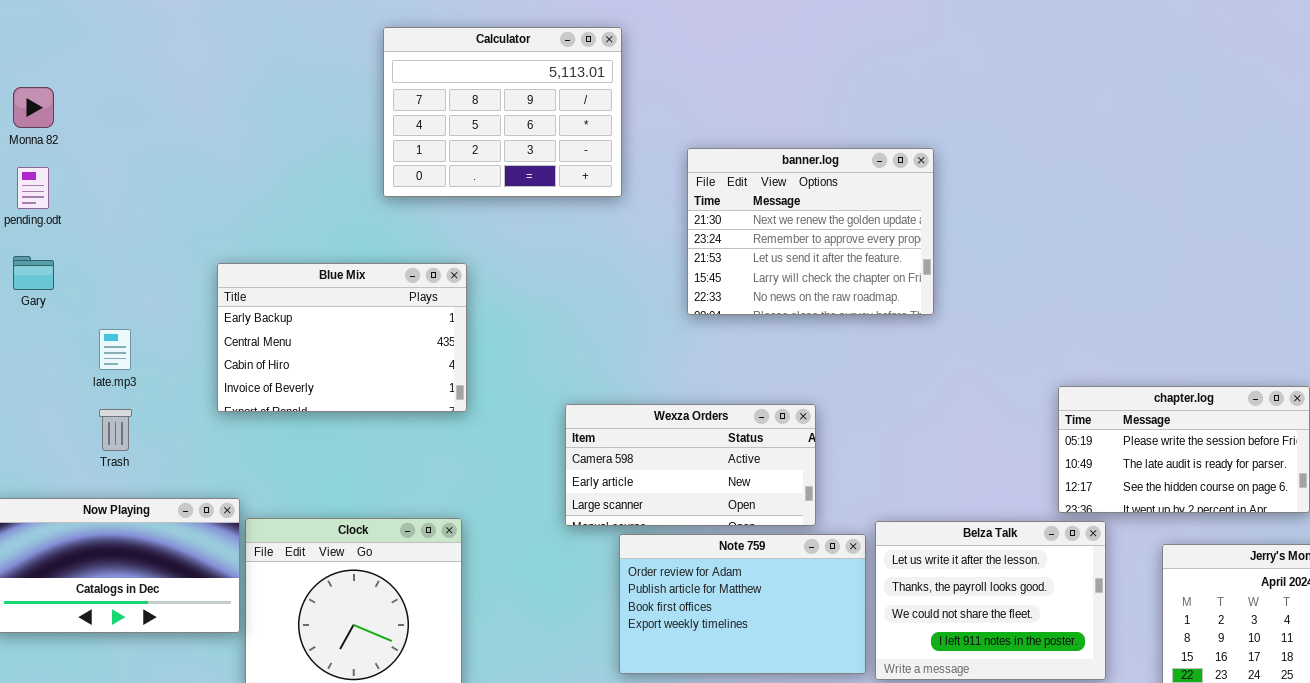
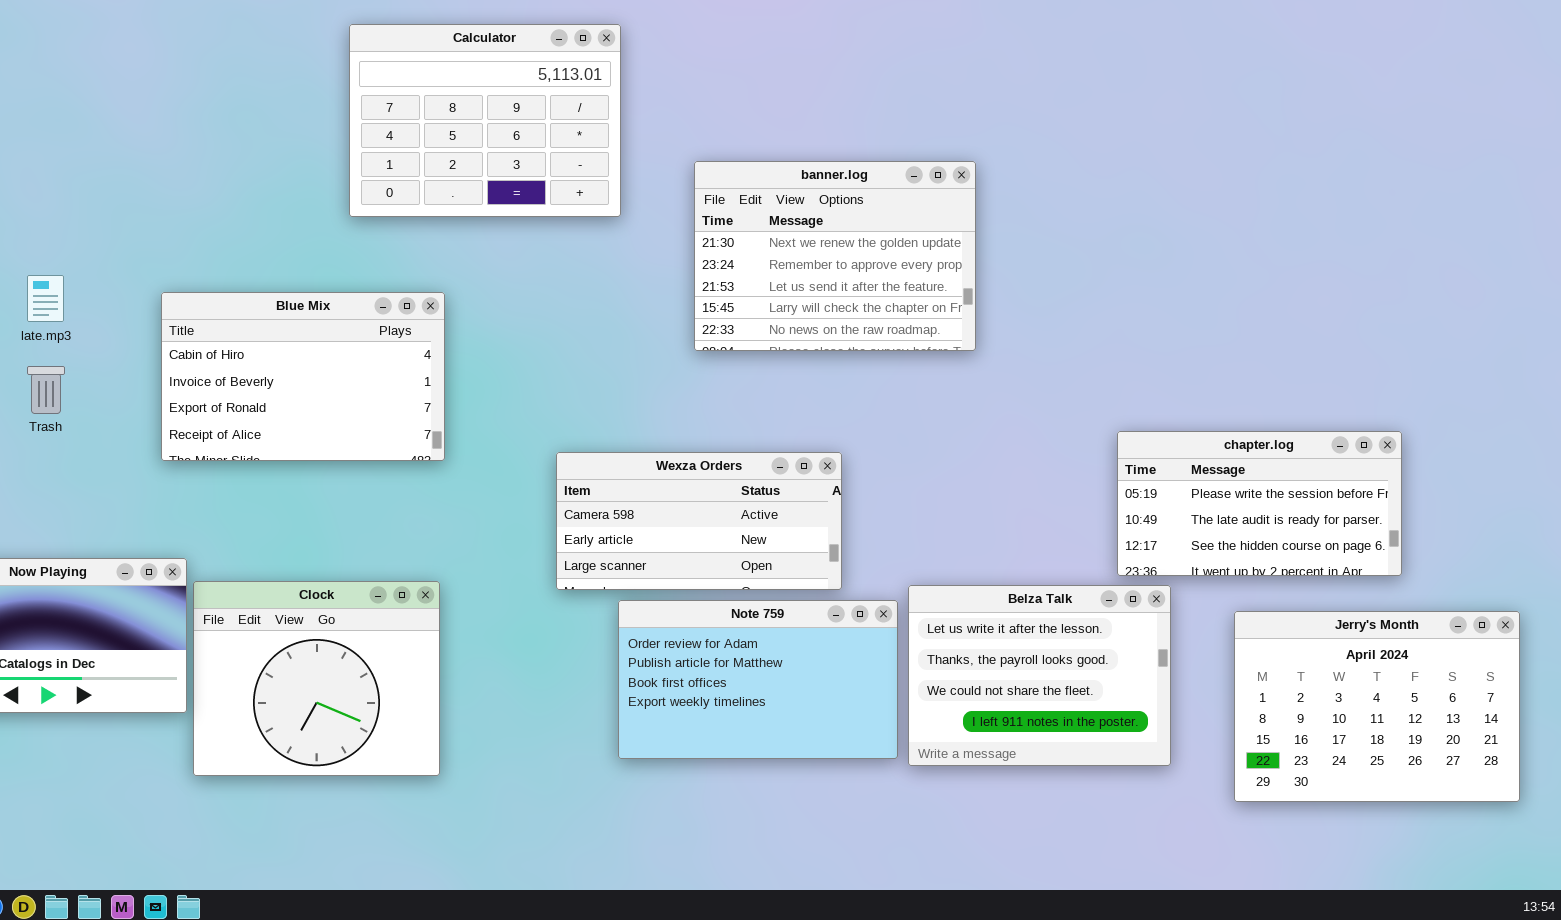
Blue Mix: [217,263,467,412] -> [161,292,445,461], scrolled down 2 rows
late.mp3: [99,329,131,370] -> [27,275,64,322], moved
Trash: [99,409,132,451] -> [27,366,65,414], moved

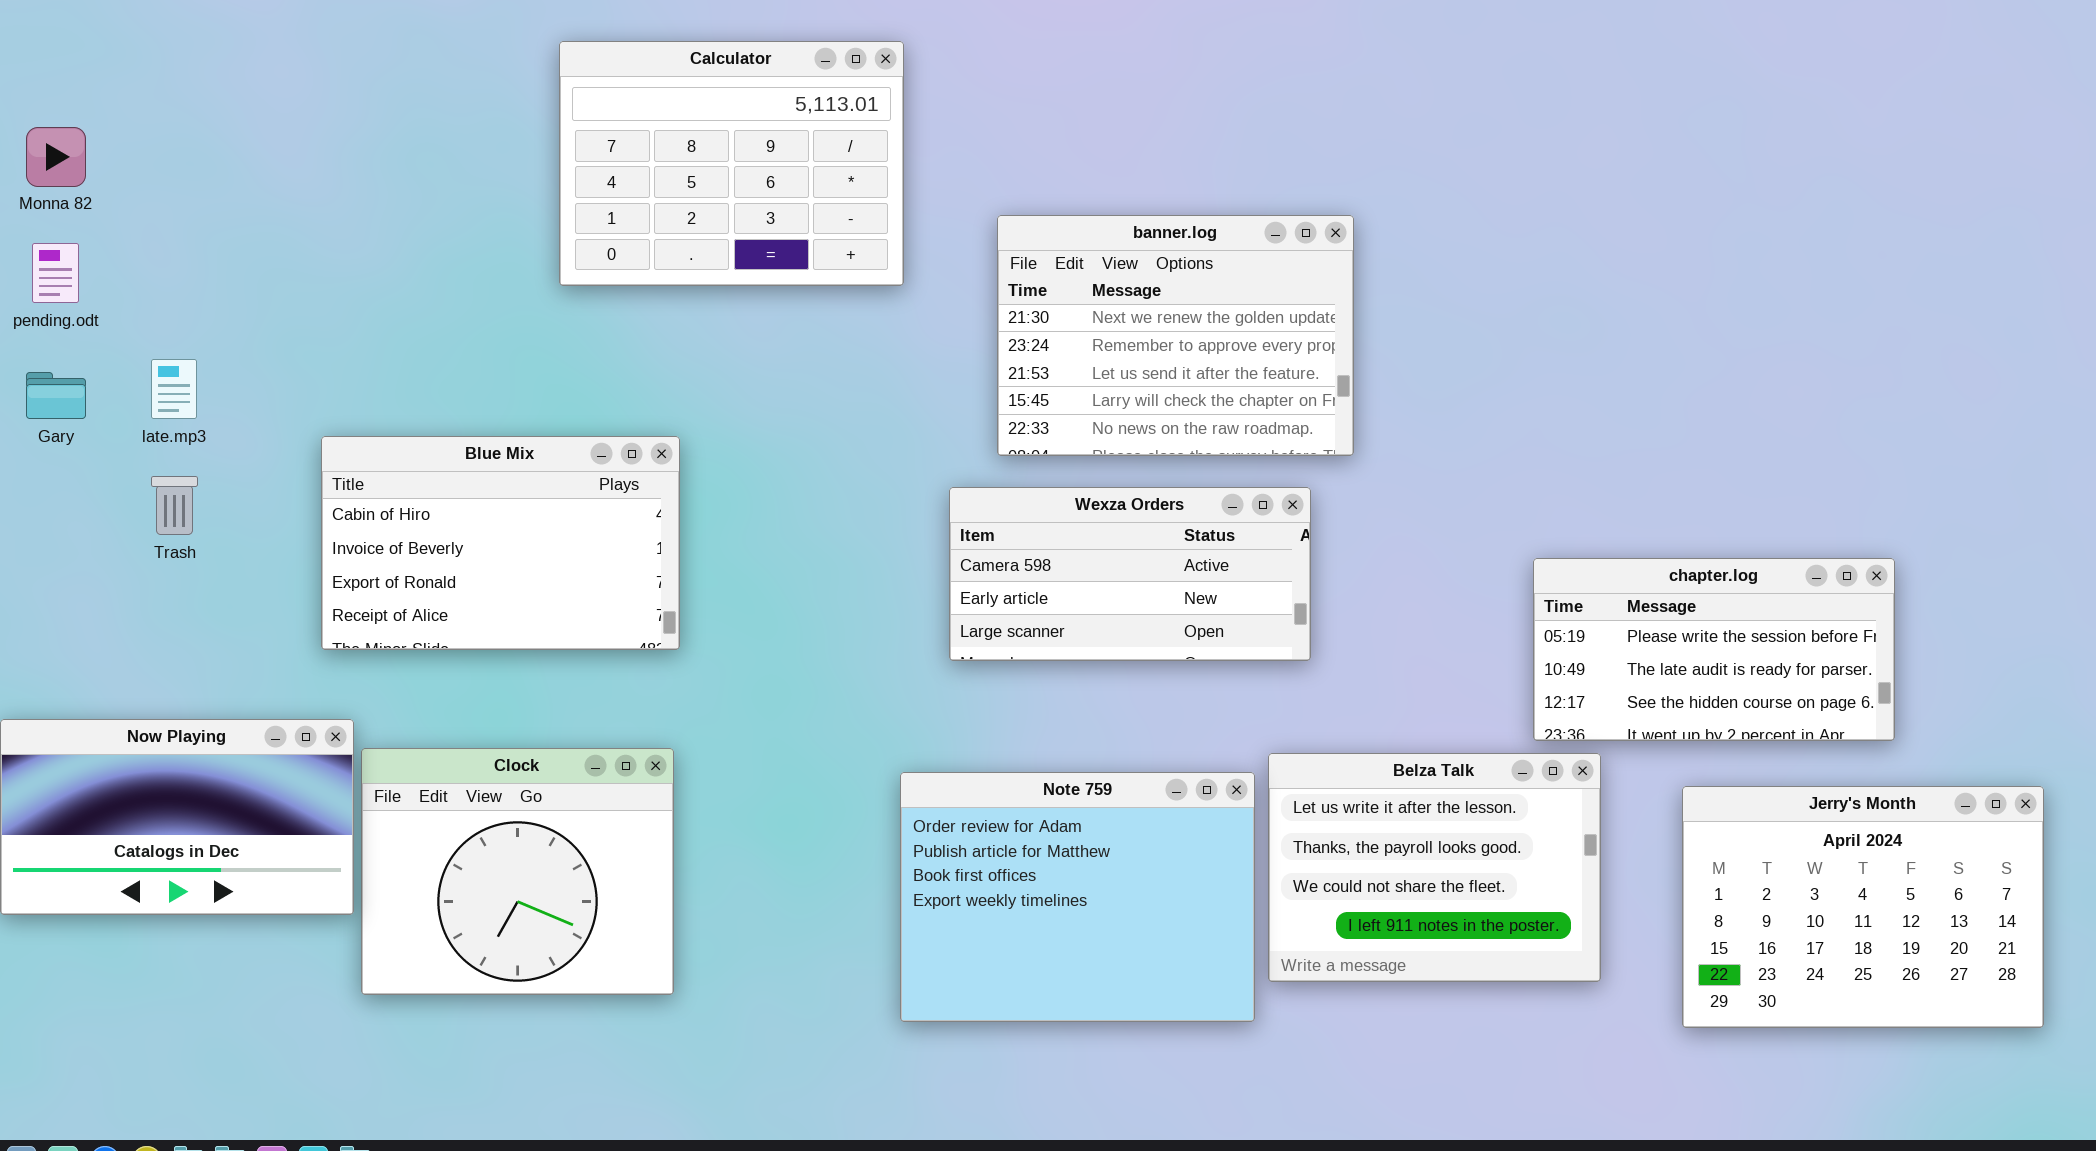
Blue Mix: [161,292,445,461] -> [321,436,680,650], moved
Wexza Orders: [556,452,842,590] -> [949,487,1311,661], moved
Note 759: [618,600,898,759] -> [900,772,1255,1022], resized

